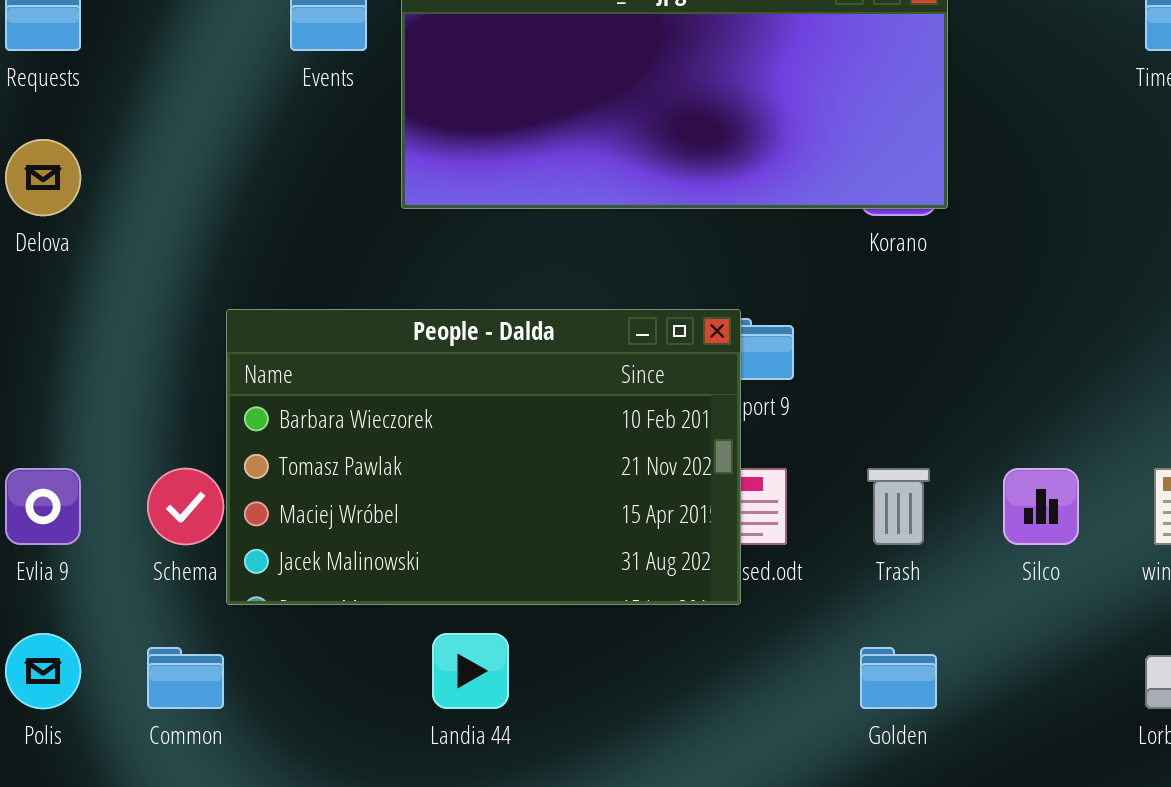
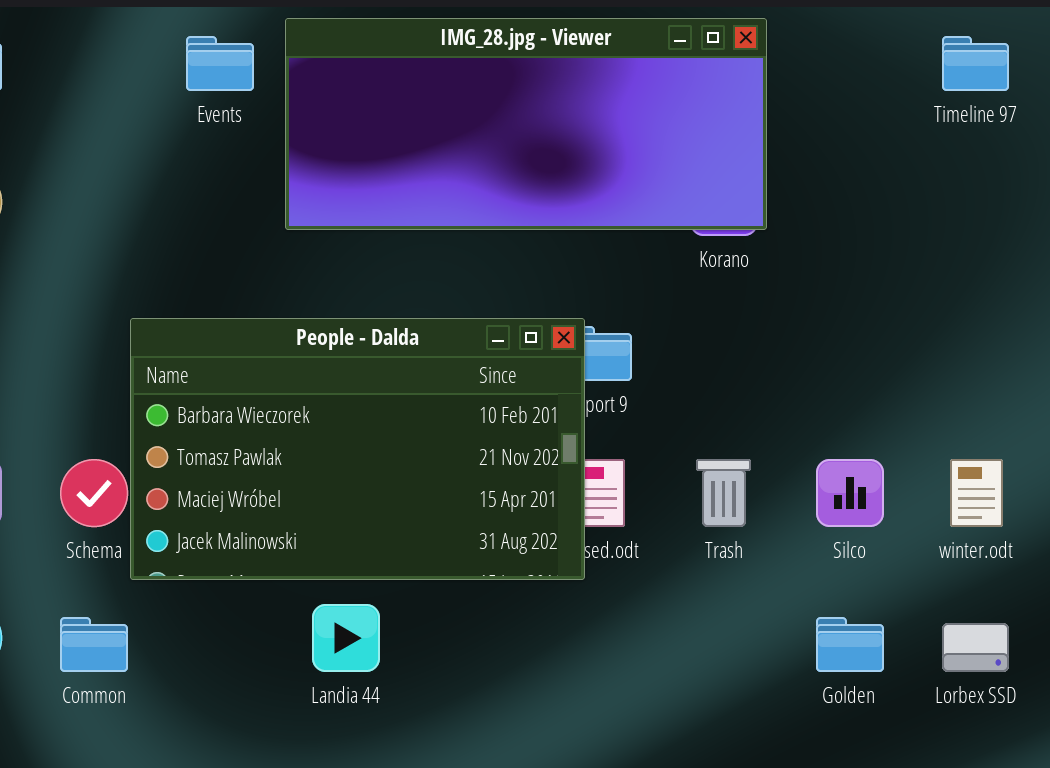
Golden: [860,647,937,709] -> [816,617,884,672], moved

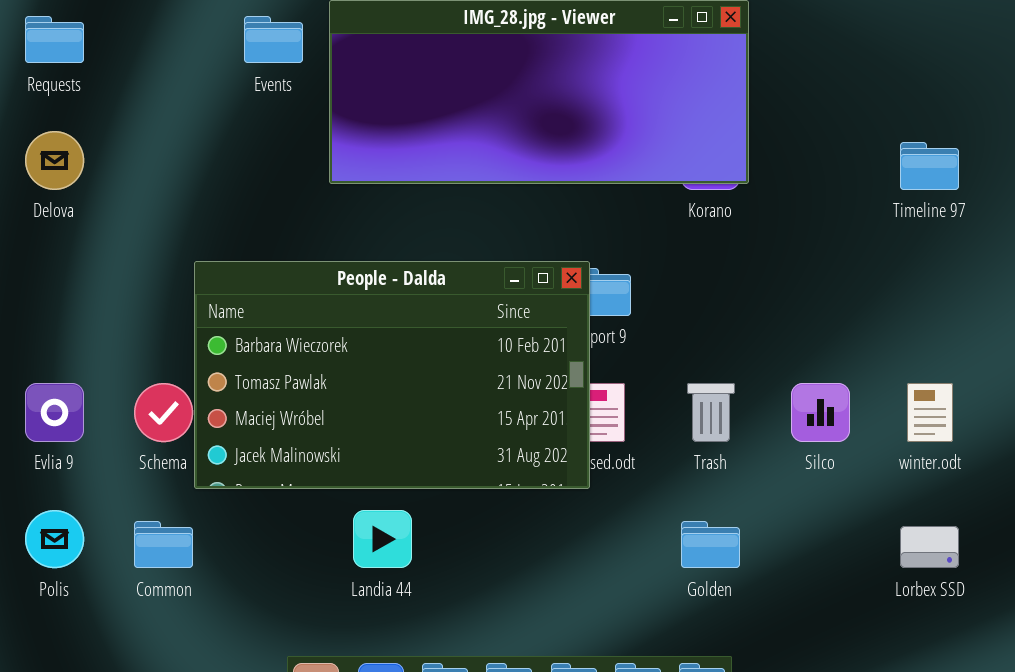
Timeline 97: [942,36,1009,91] -> [900,142,959,190], moved
Golden: [816,617,884,672] -> [681,521,740,568], moved

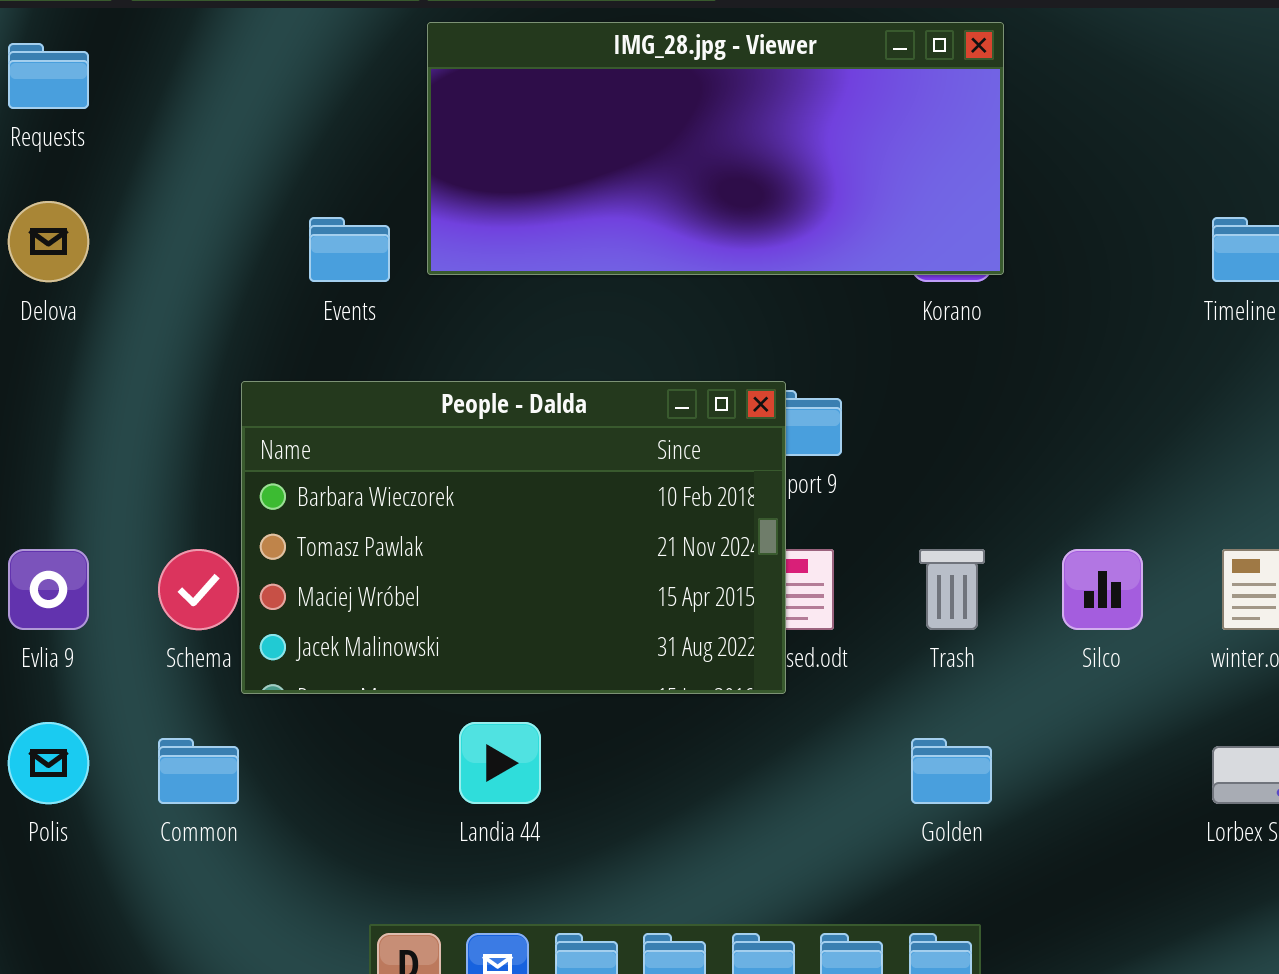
Events: [244,16,303,63] -> [309,217,390,282], moved

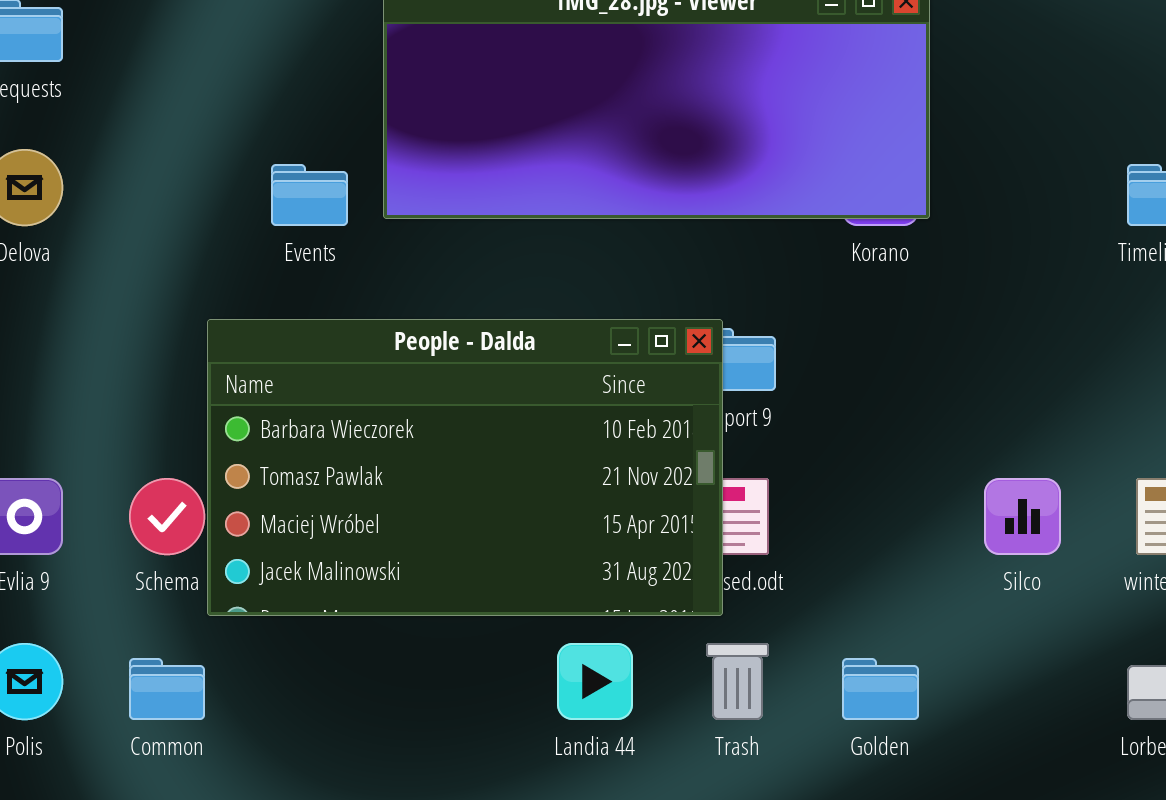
Trash: [919,549,985,630] -> [706,643,769,720], moved
Landia 44: [459,722,541,804] -> [557,643,633,720], moved

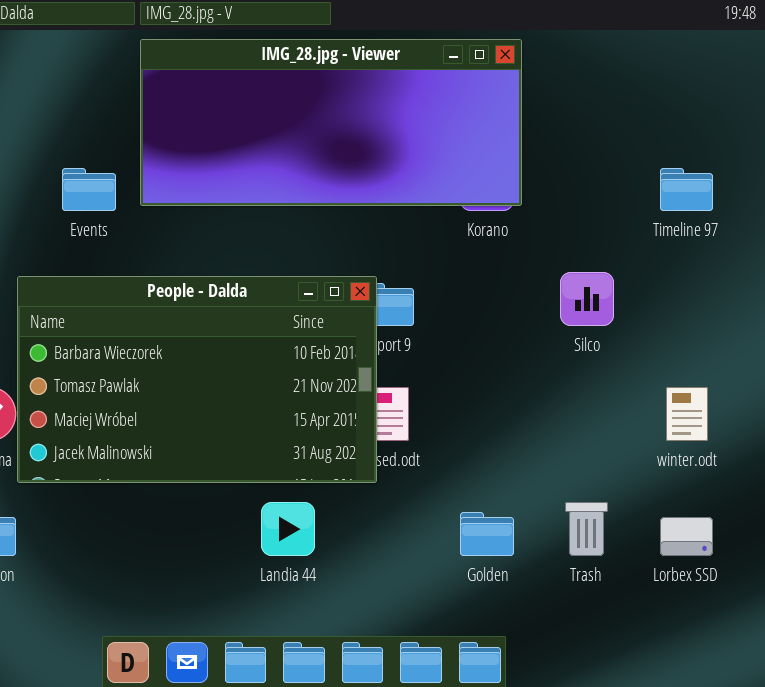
Silco: [984,478,1061,555] -> [560,272,614,326], moved
Trash: [706,643,769,720] -> [565,502,608,556], moved

